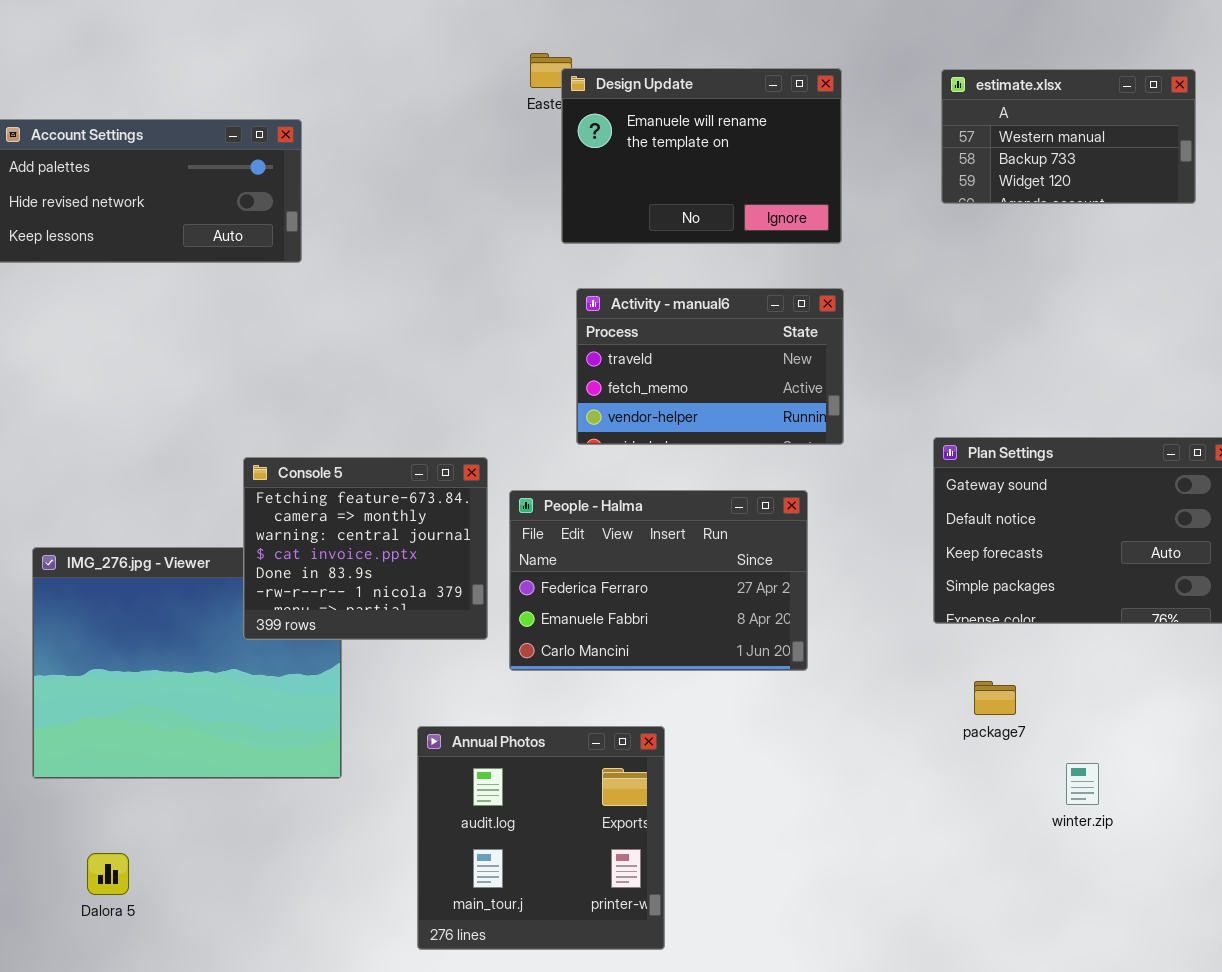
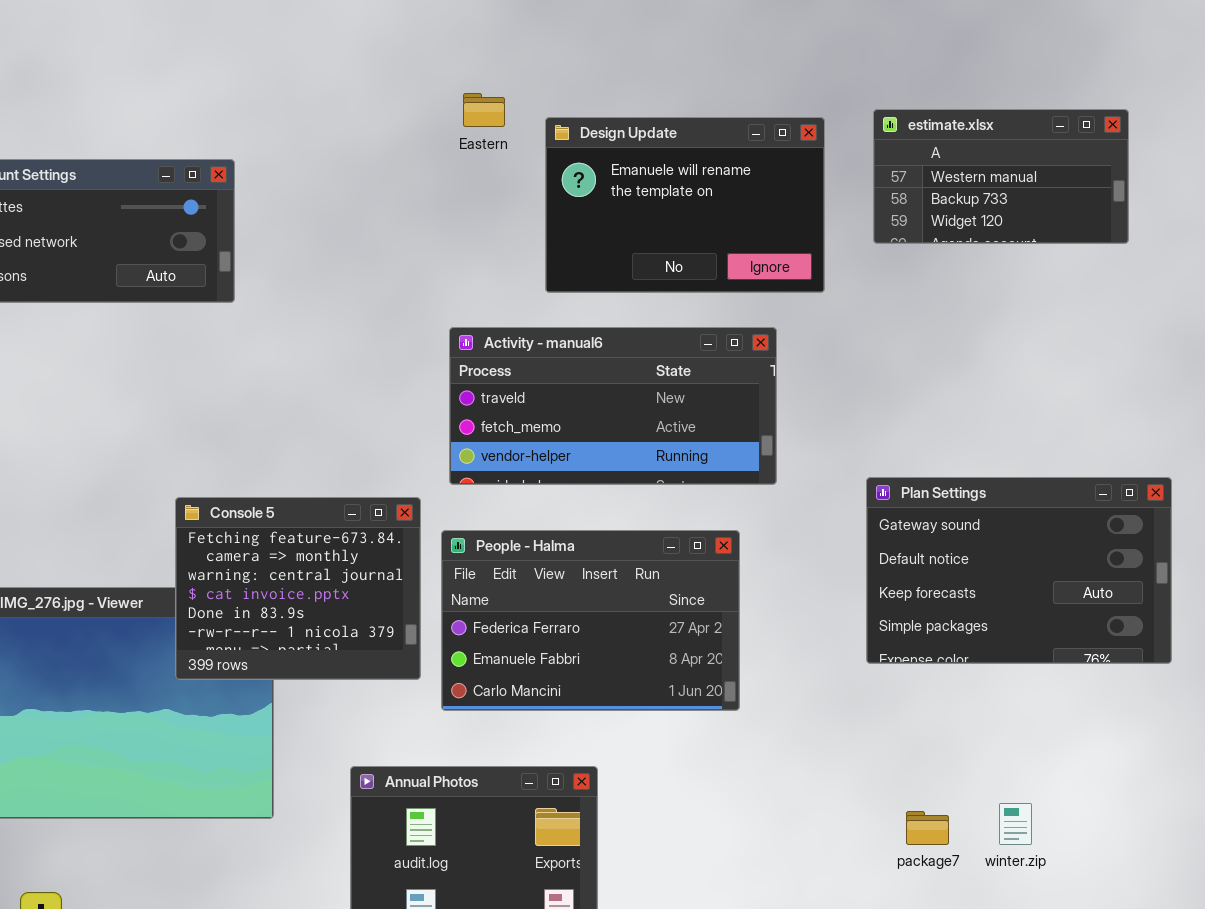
Design Update: [561,68,842,244] -> [545,117,825,293], moved
Activity - manual6: [576,288,844,445] -> [449,327,777,485], resized
package7: [974,681,1016,715] -> [906,811,949,845], moved

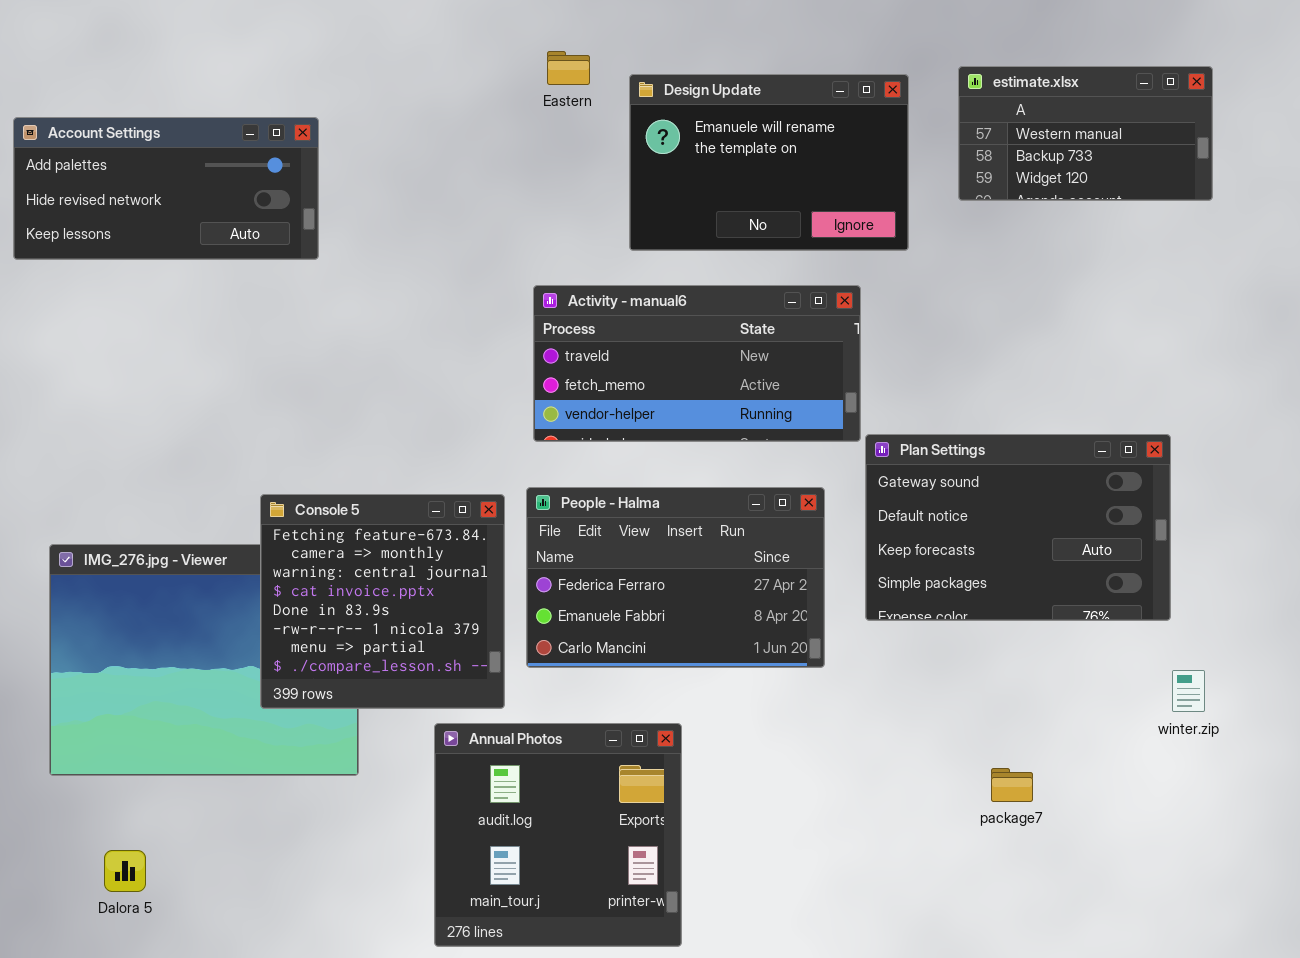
Plan Settings: [866,477,1172,664] -> [865,434,1171,621], moved
Console 5: [175,497,421,680] -> [260,494,505,709], moved, resized
winter.zip: [999,803,1032,845] -> [1172,670,1205,712], moved

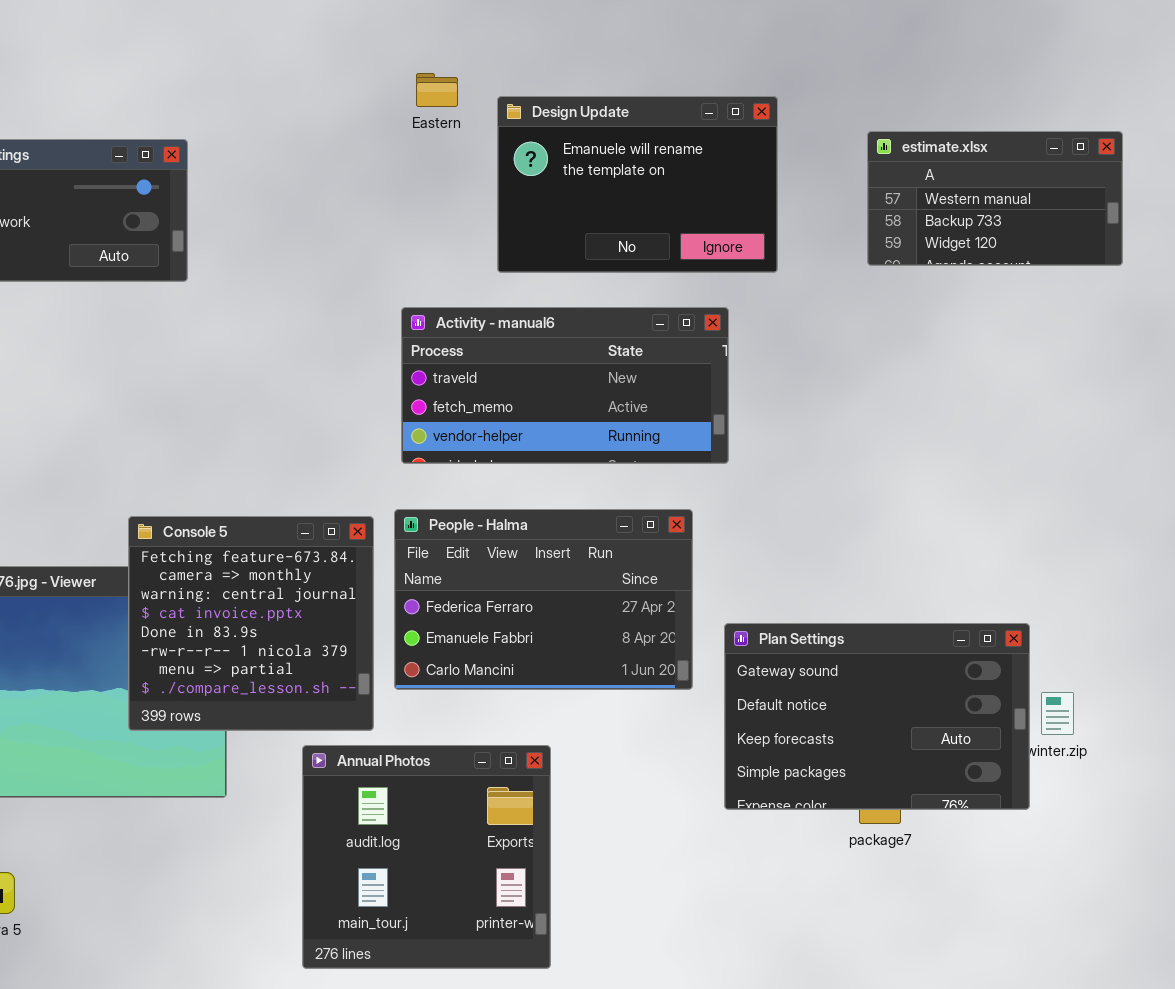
estimate.xlsx: [958,66,1213,201] -> [867,131,1123,266], moved
Plan Settings: [865,434,1171,621] -> [724,623,1030,810], moved

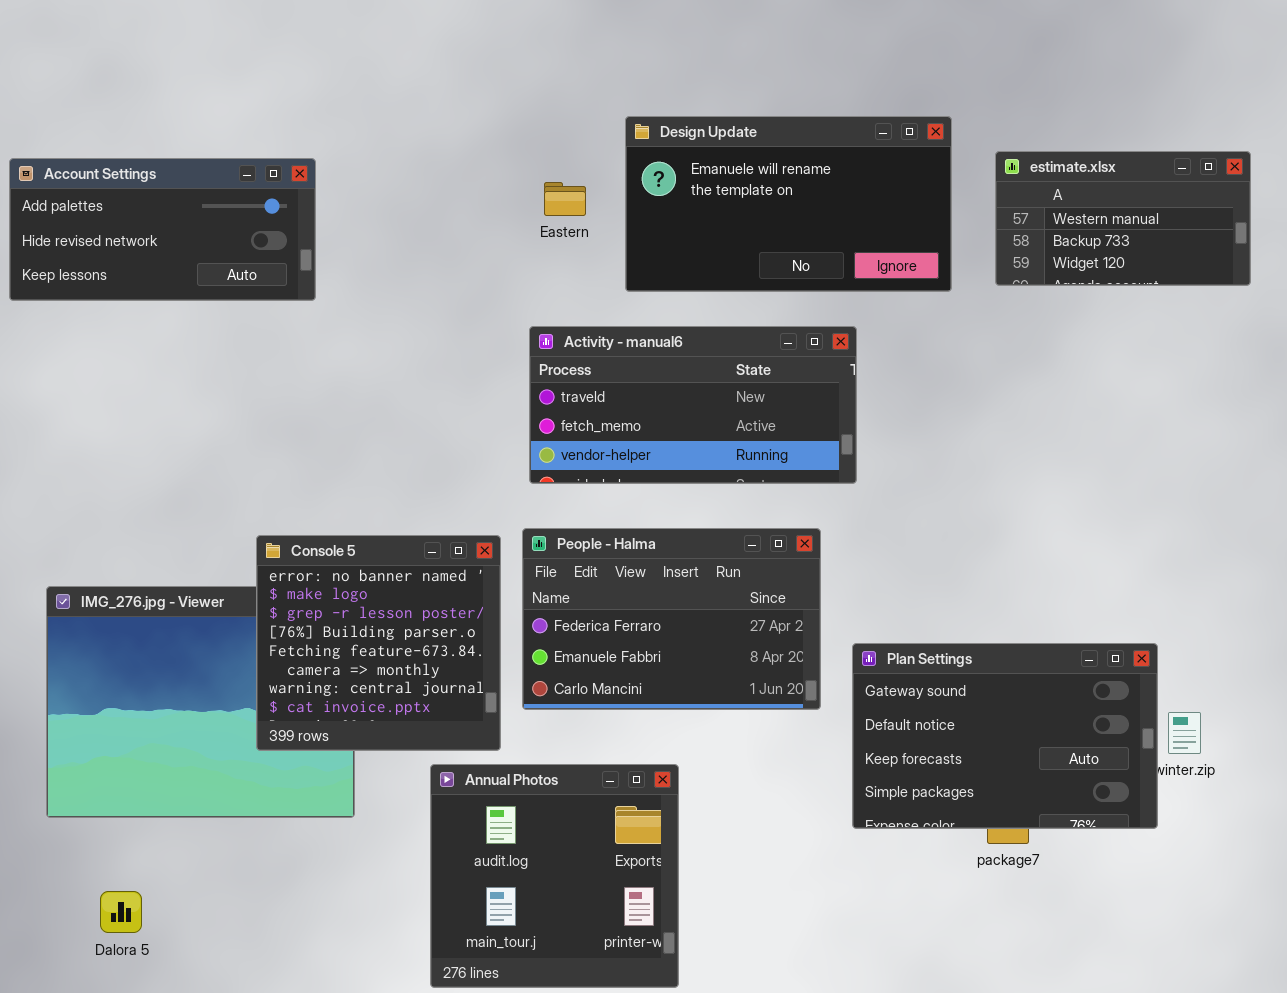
Eastern: [416,73,458,107] -> [544,182,586,216], moved
Design Update: [497,96,778,273] -> [625,116,952,292], resized
Console 5: [128,516,374,731] -> [256,535,501,751], scrolled up 4 rows

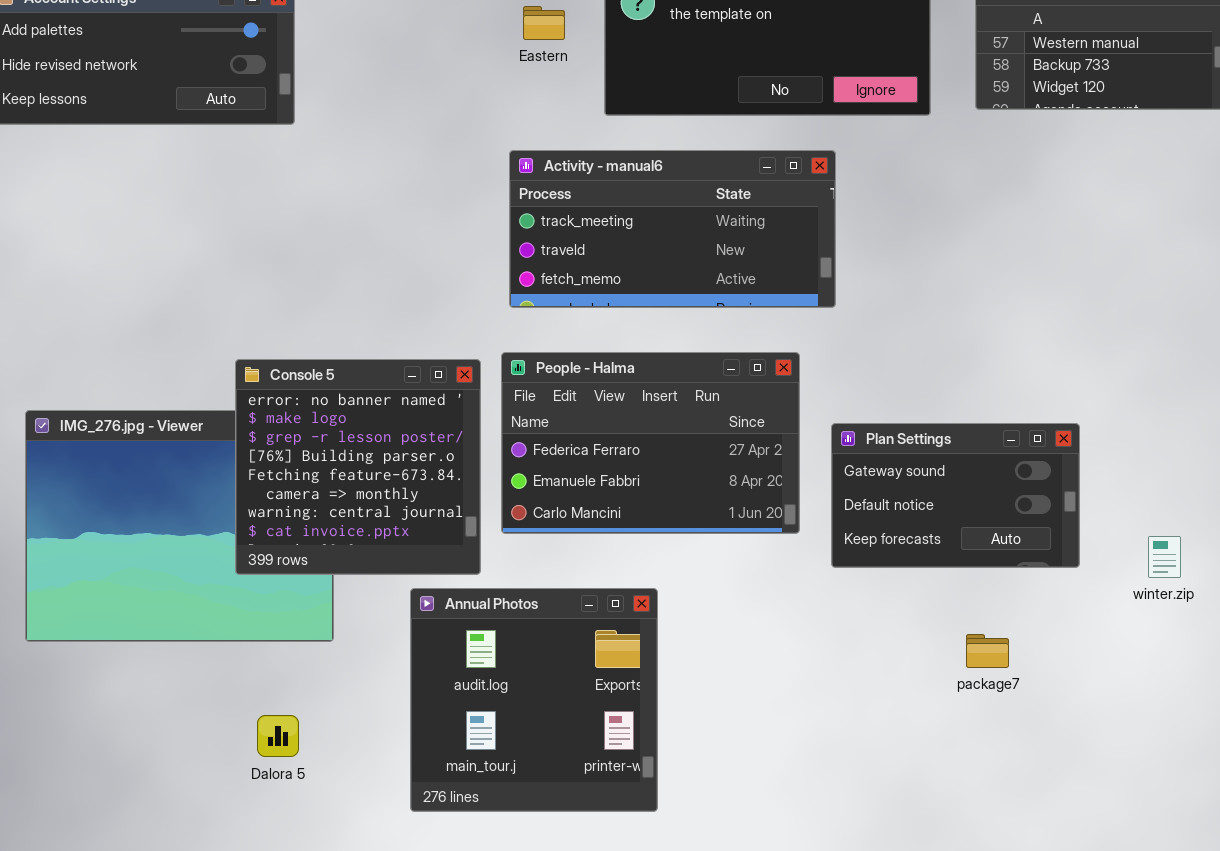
Activity - manual6: [529,326,857,484] -> [509,150,836,308], scrolled up 1 row
Plan Settings: [852,643,1158,829] -> [831,423,1080,568], moved, resized
Dalora 5: [100,891,142,933] -> [257,715,299,757], moved

